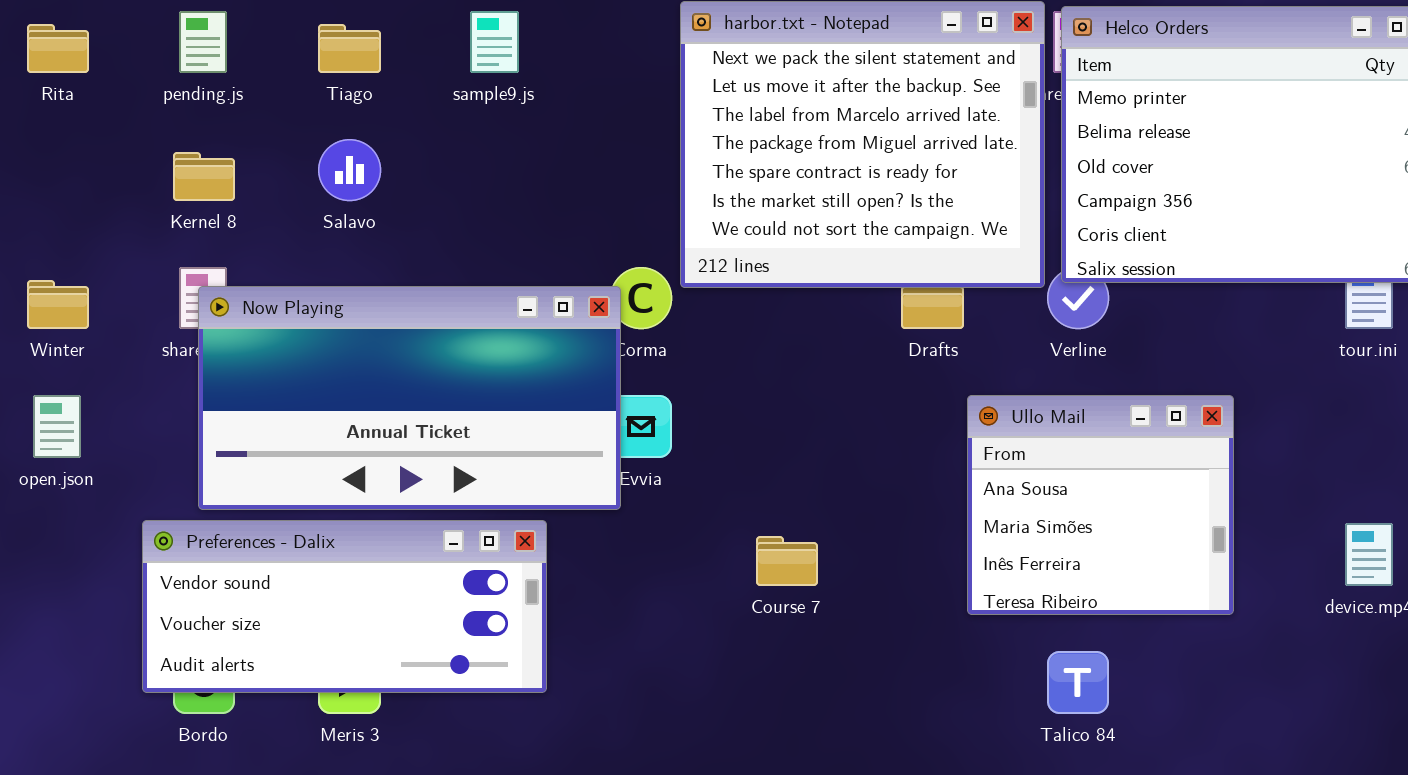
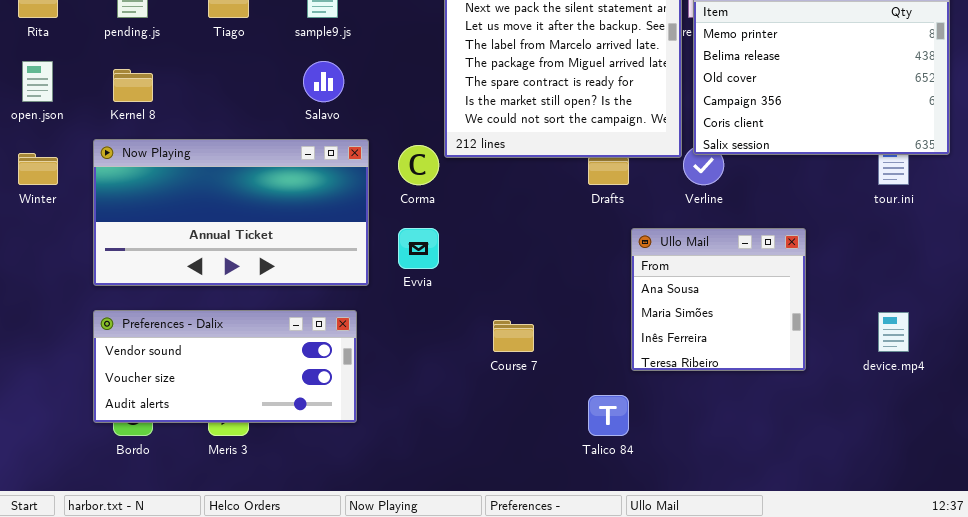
Salavo: [318,139,381,201] -> [303,61,344,102], moved
Now Playing: [198,286,621,510] -> [93,139,369,286], moved
open.json: [33,395,81,458] -> [22,61,53,102], moved
Talico 84: [1047,651,1109,714] -> [588,395,629,436], moved

